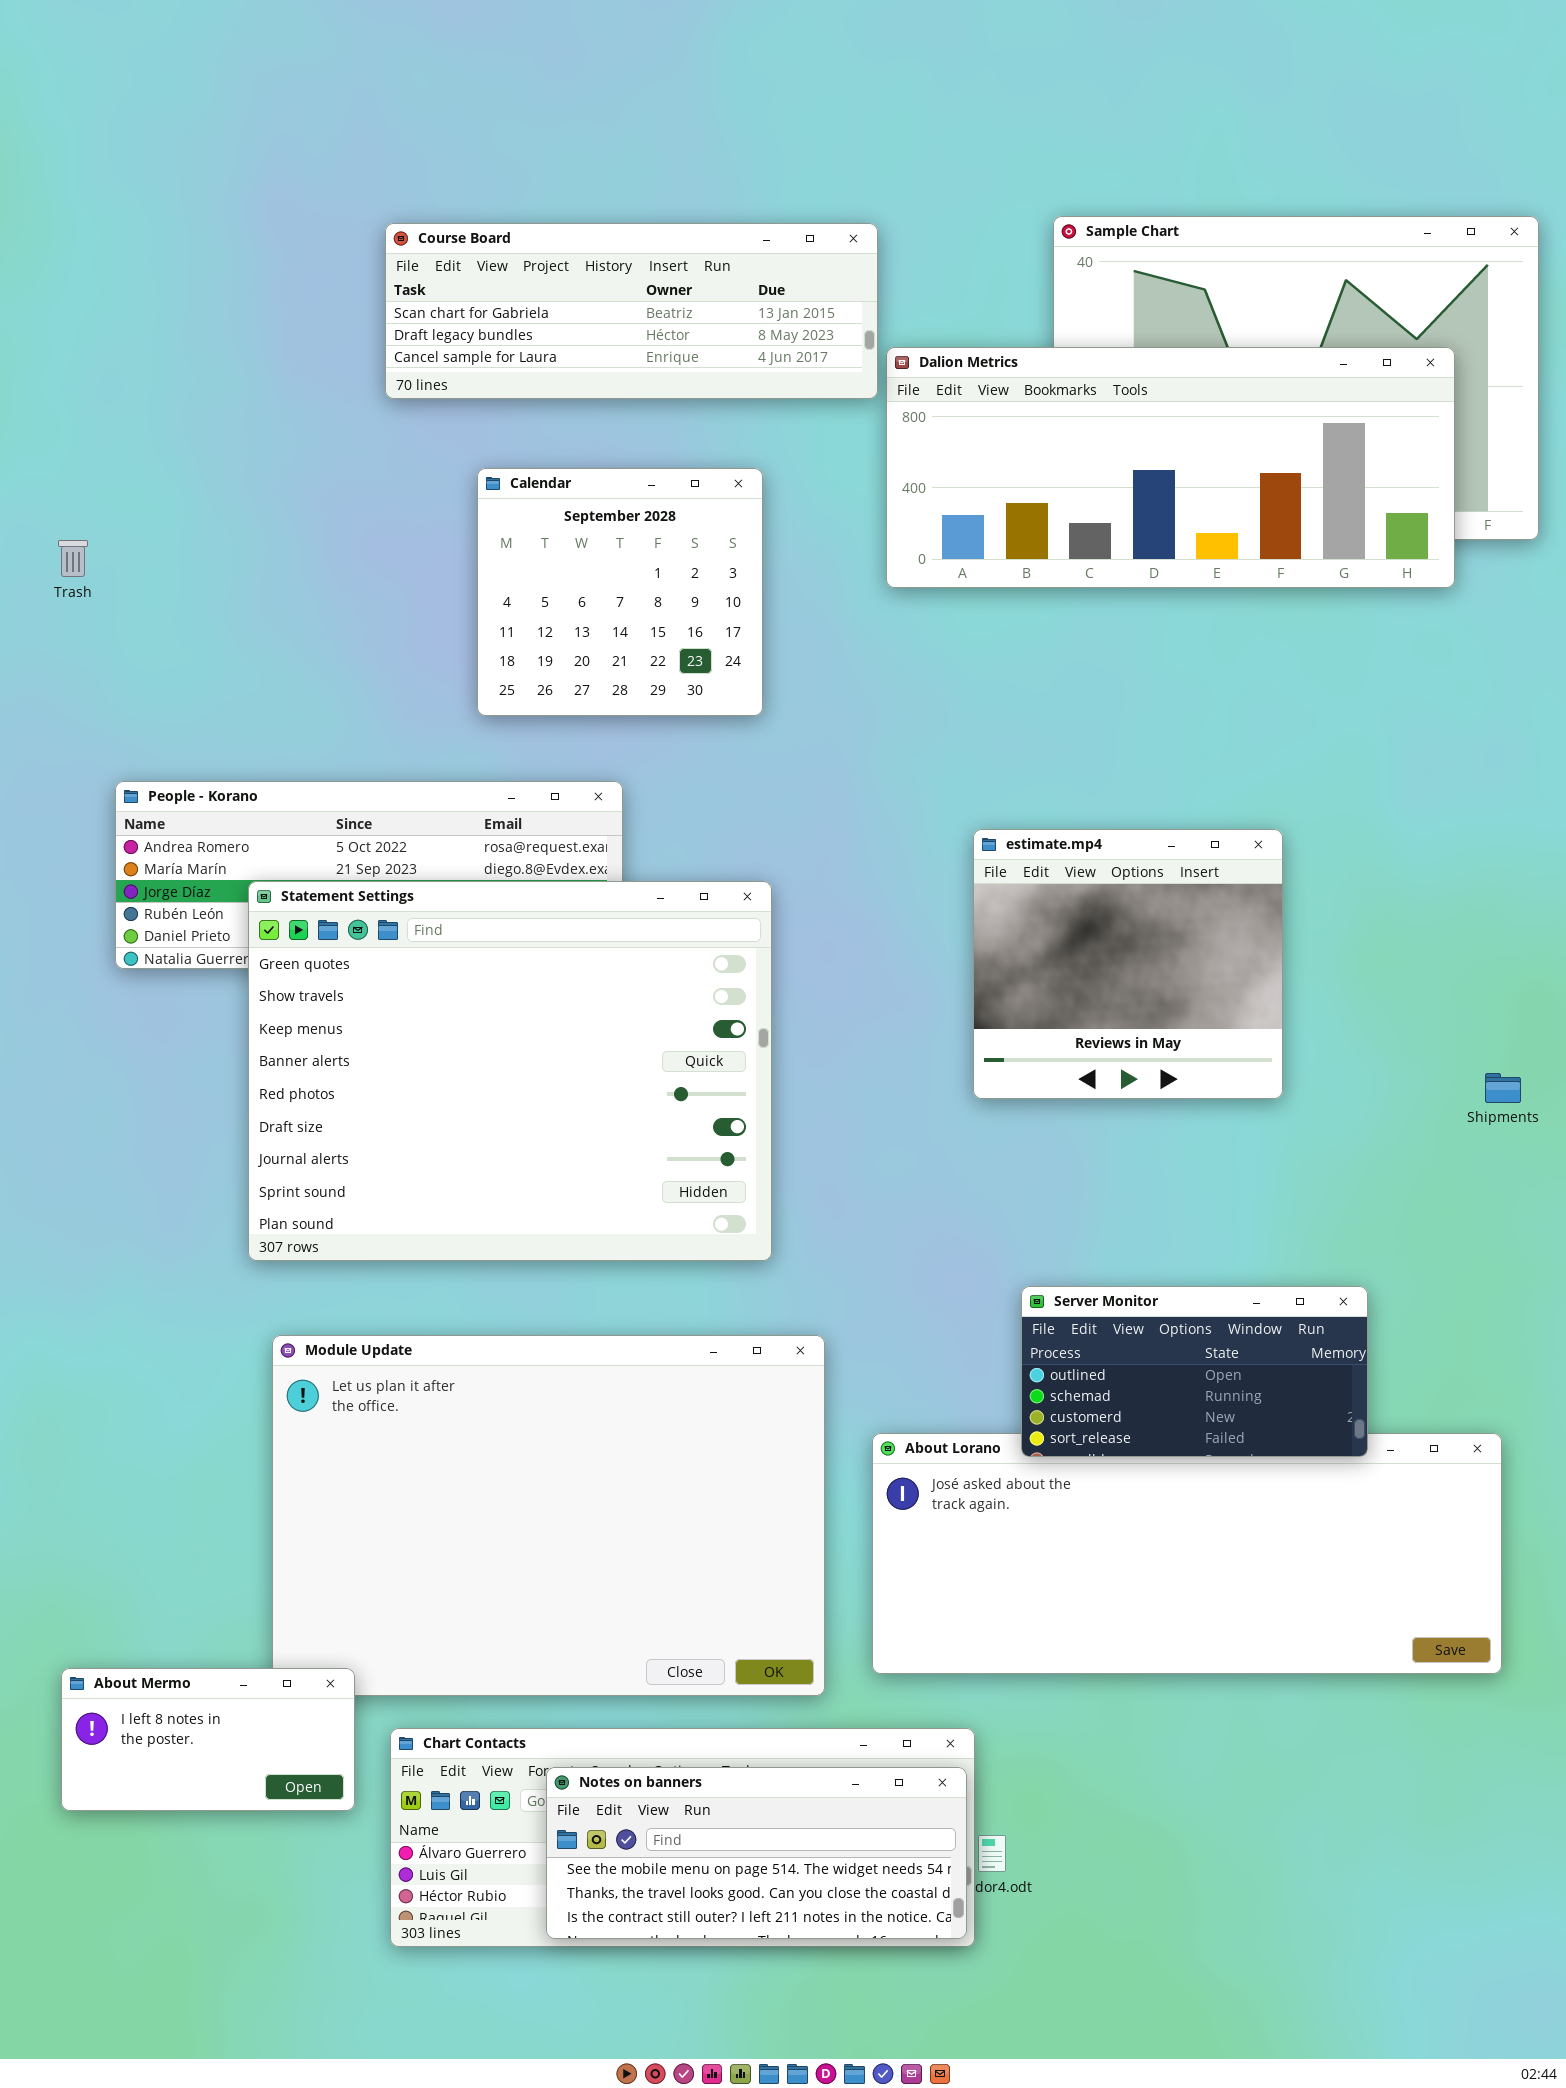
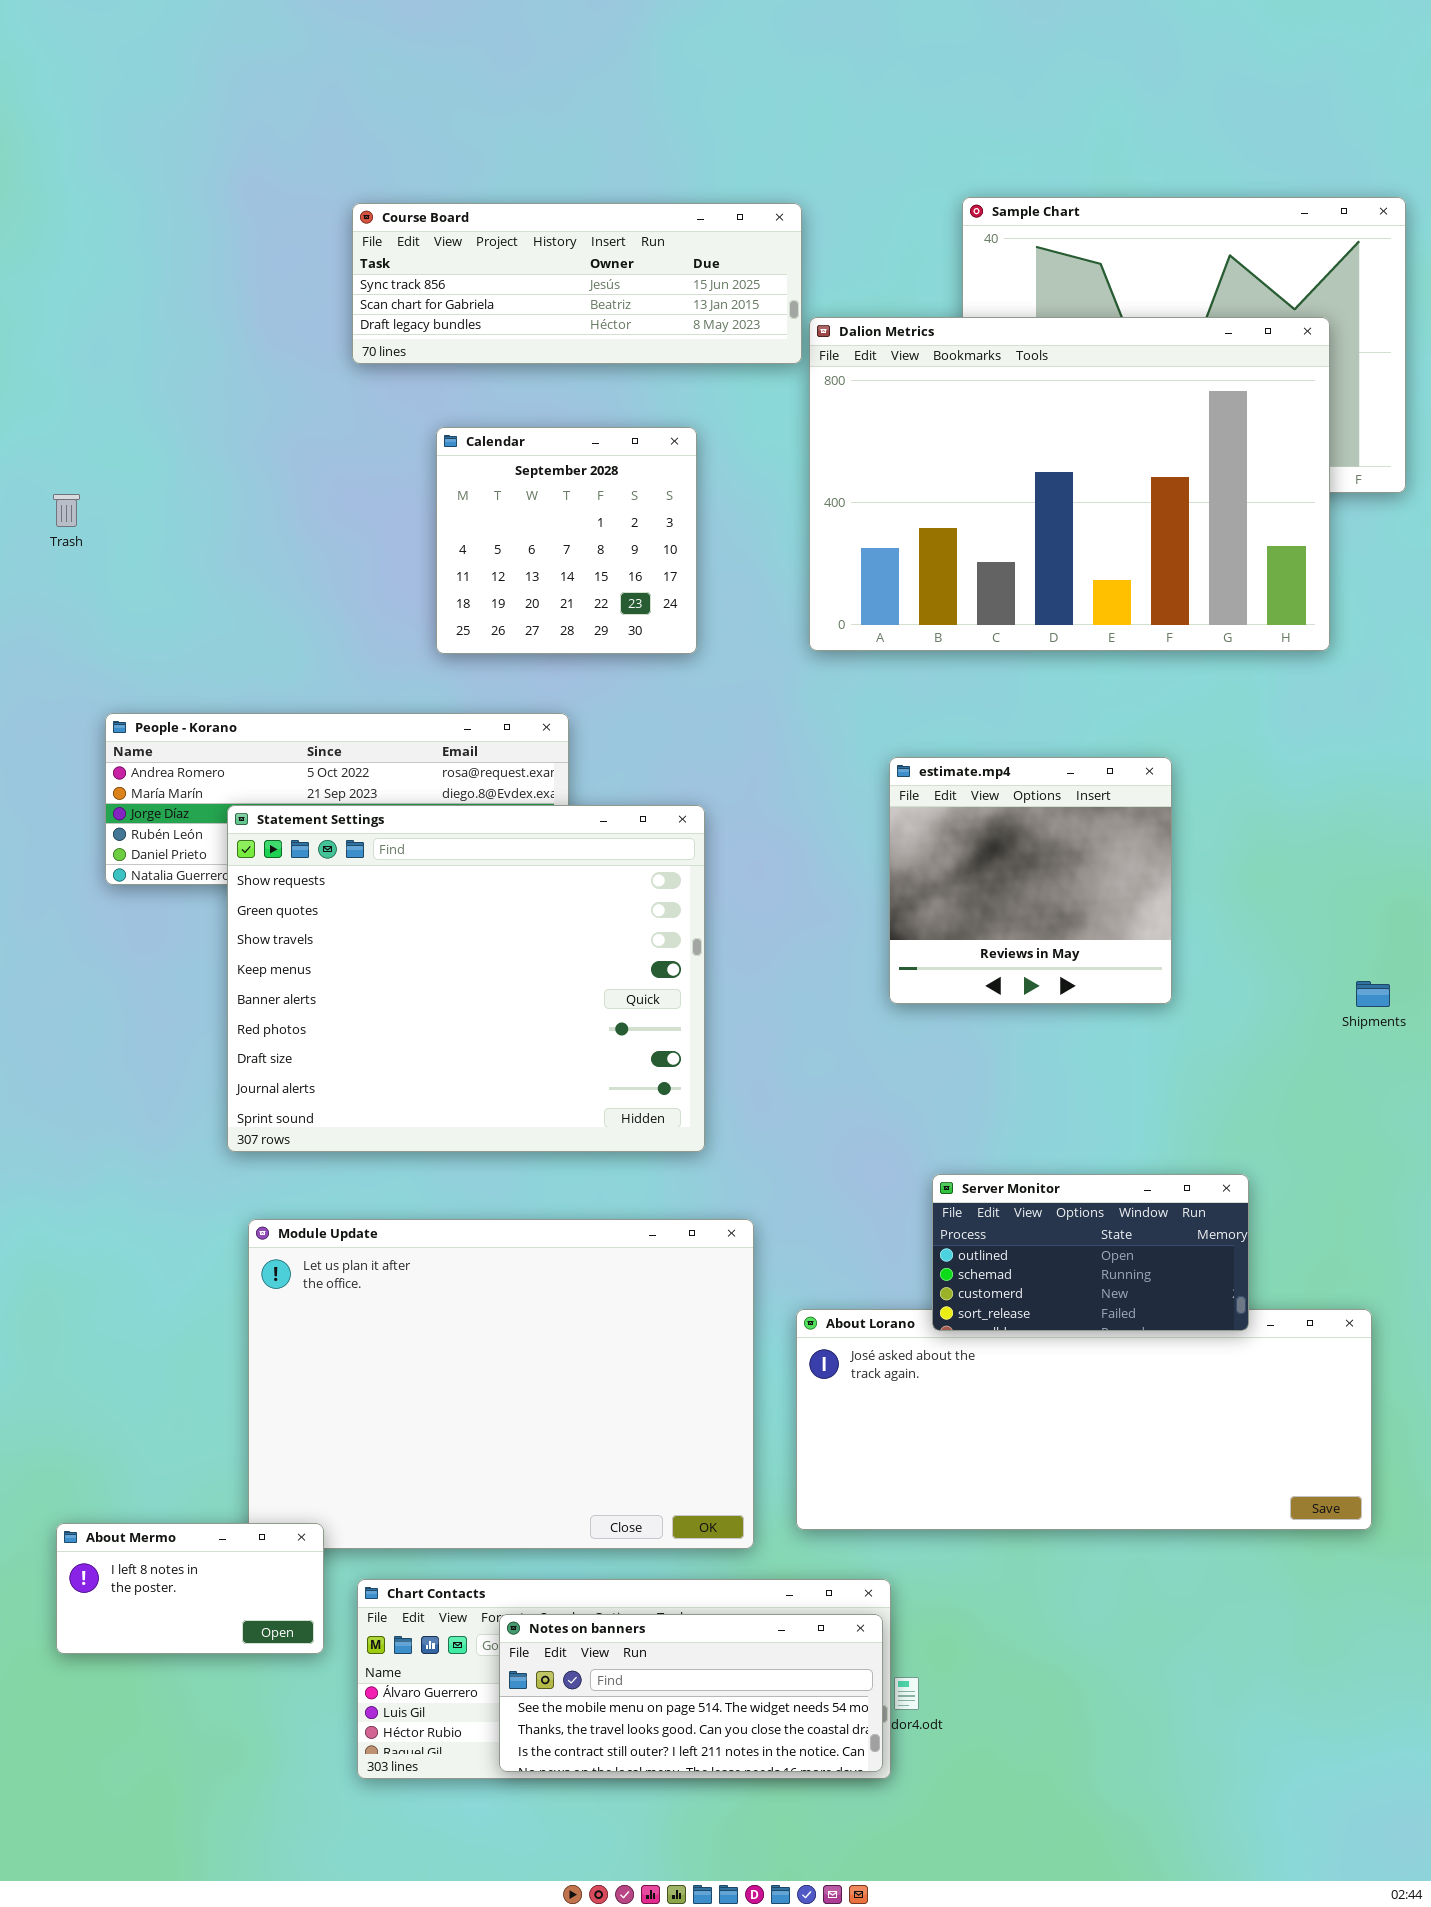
Course Board: [385,223,878,399] -> [352,203,802,364], scrolled up 1 row
Dalion Metrics: [886,347,1455,588] -> [809,317,1330,651], resized
Statement Settings: [248,881,772,1261] -> [227,805,705,1152], scrolled up 1 row

